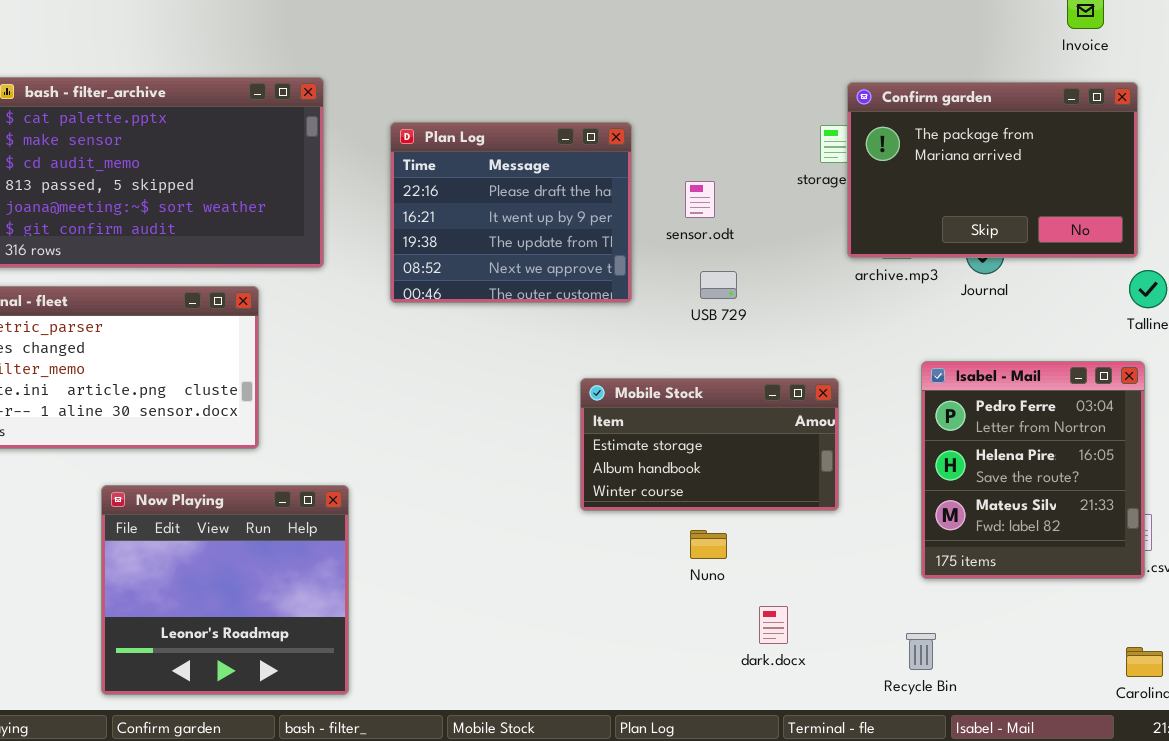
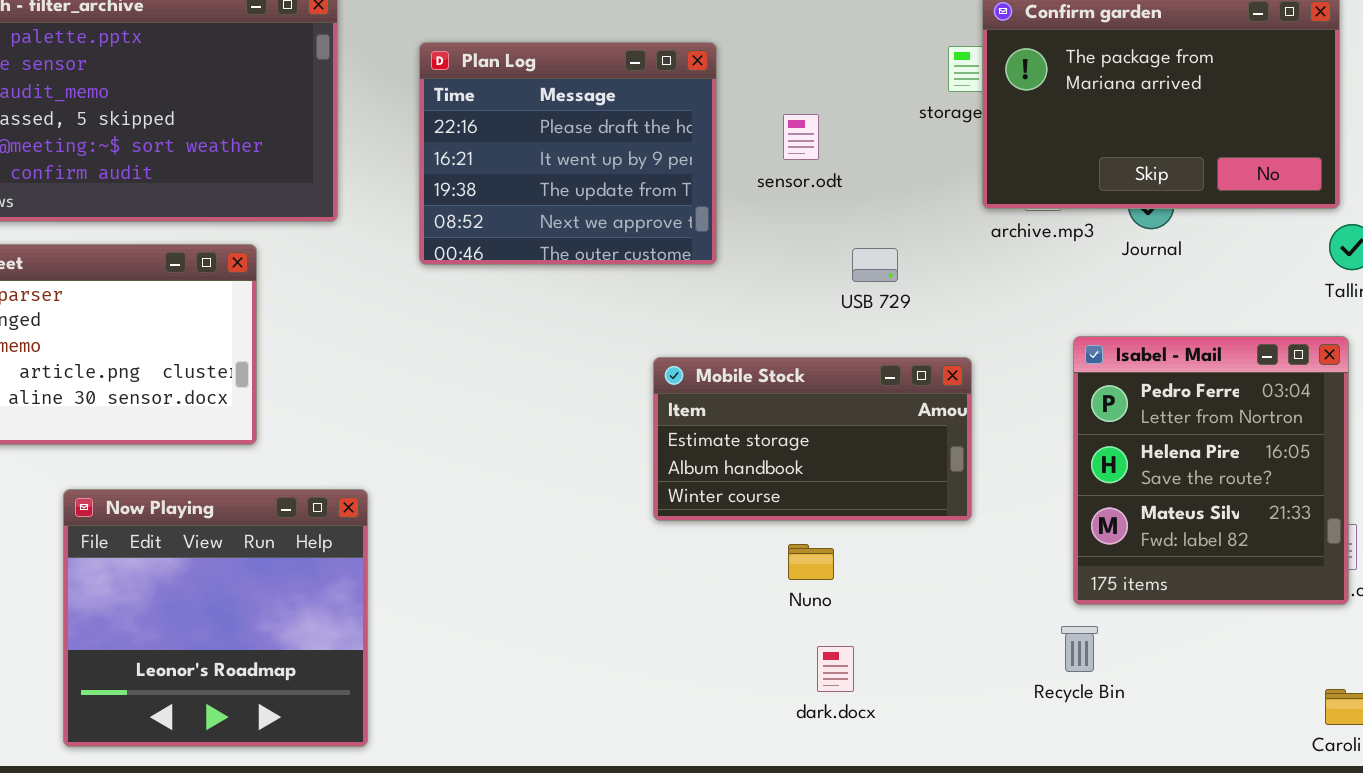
USB 729: [700,271,737,299] -> [852,248,898,282], moved
dark.docx: [759,606,788,644] -> [817,646,854,692], moved
Recycle Bin: [906,633,936,670] -> [1061,626,1098,672], moved

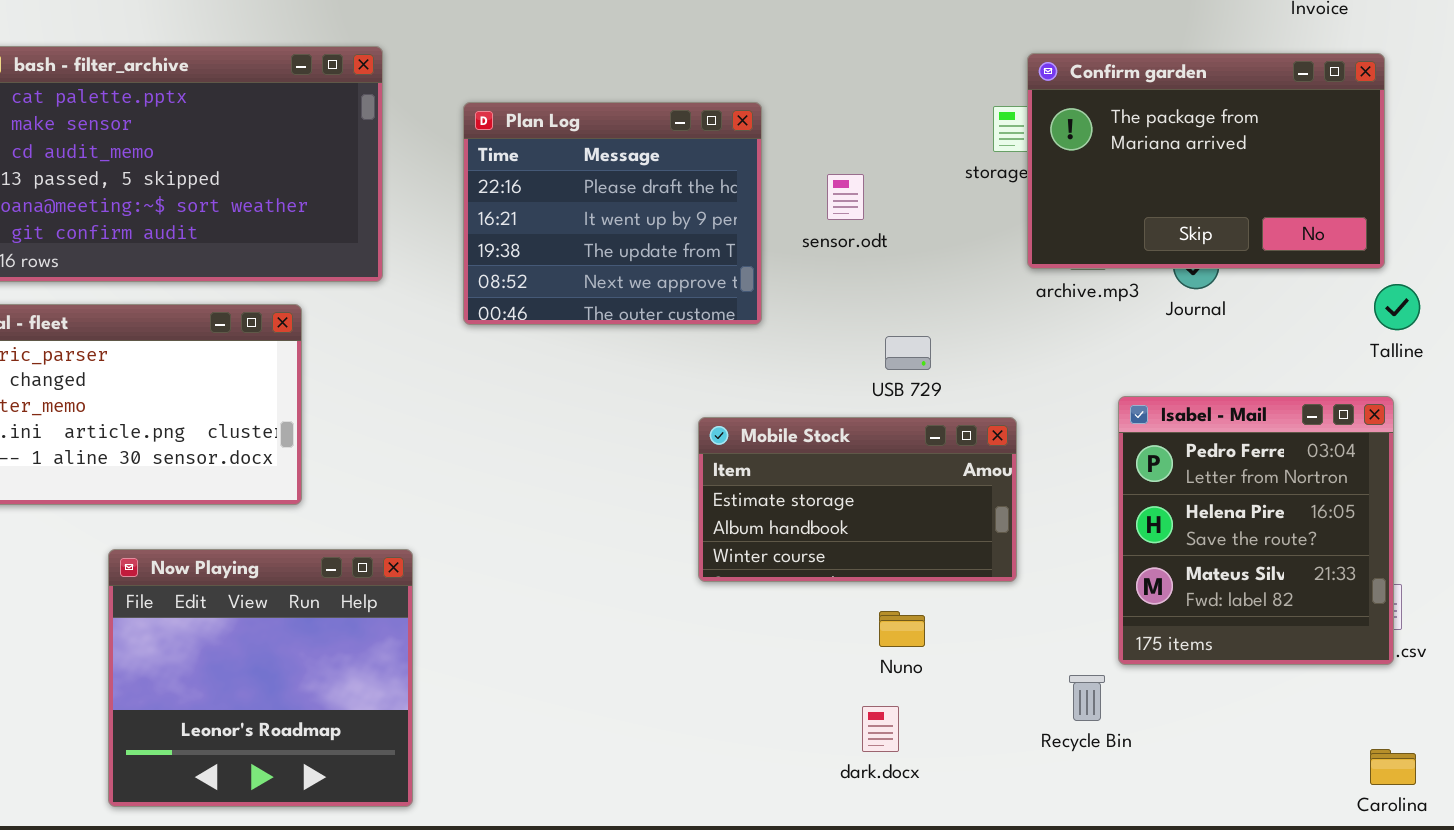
USB 729: [852,248,898,282] -> [885,336,931,370], moved
Nuno: [788,544,834,580] -> [879,611,925,647], moved
Recycle Bin: [1061,626,1098,672] -> [1069,675,1105,721], moved

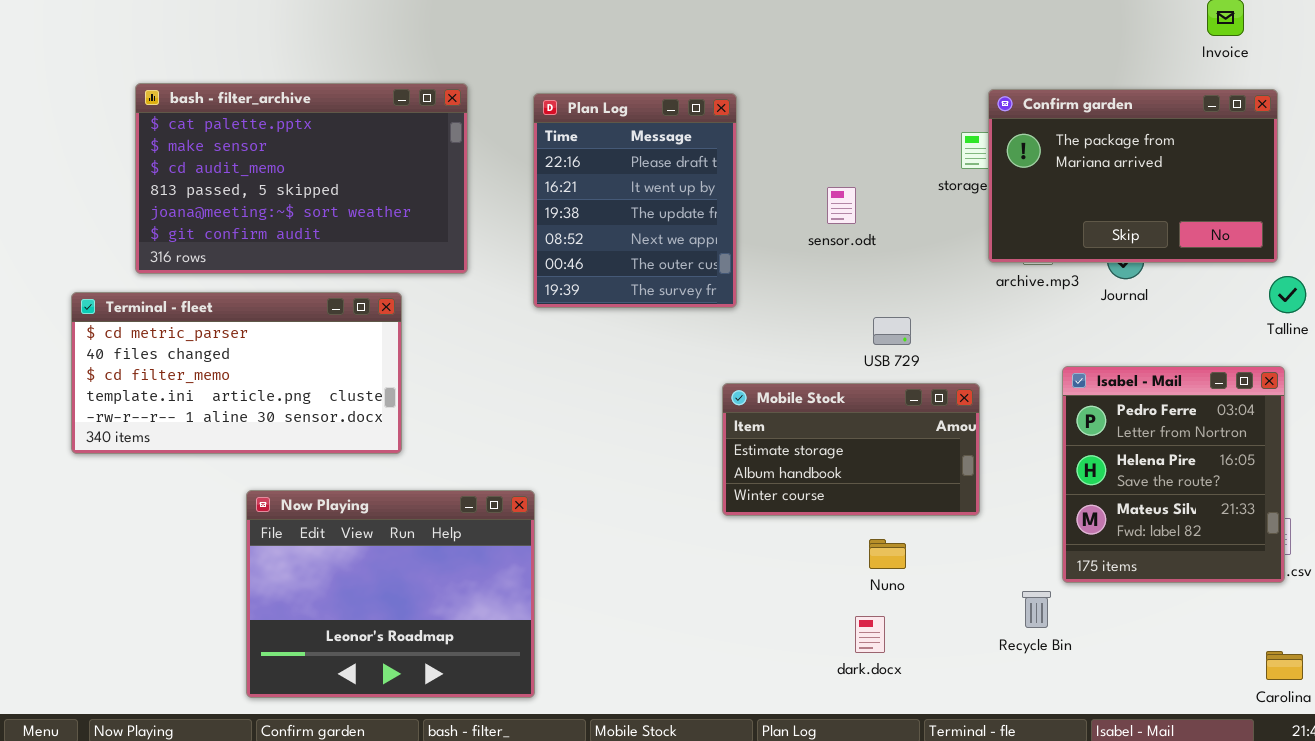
Plan Log: [463,102,762,325] -> [533,93,737,308], resized
Now Playing: [108,549,413,807] -> [246,490,535,698], resized

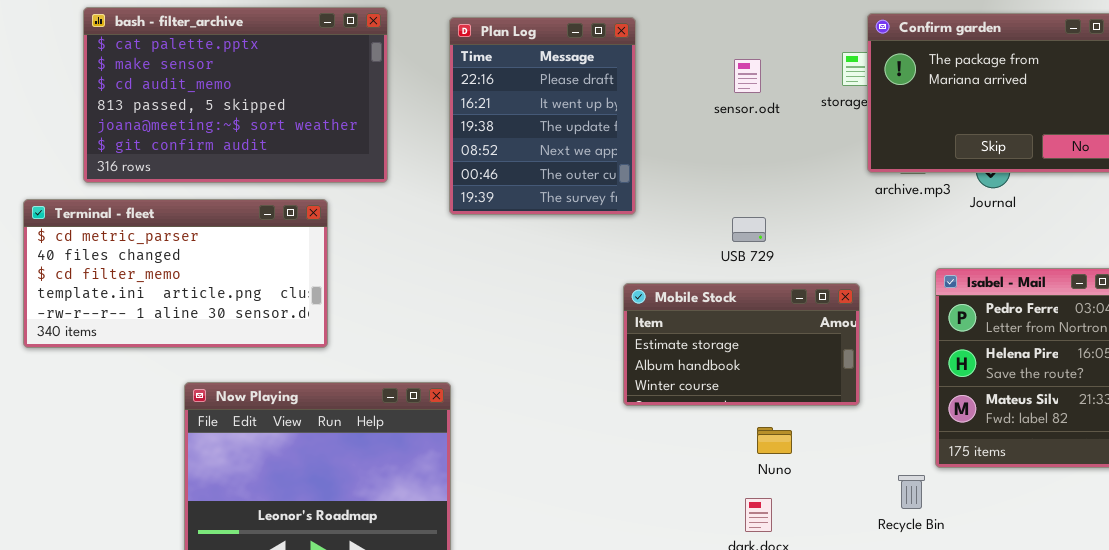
sensor.odt: [827,187,856,224] -> [734,59,761,93], moved
USB 729: [873,317,911,345] -> [732,217,766,242], moved

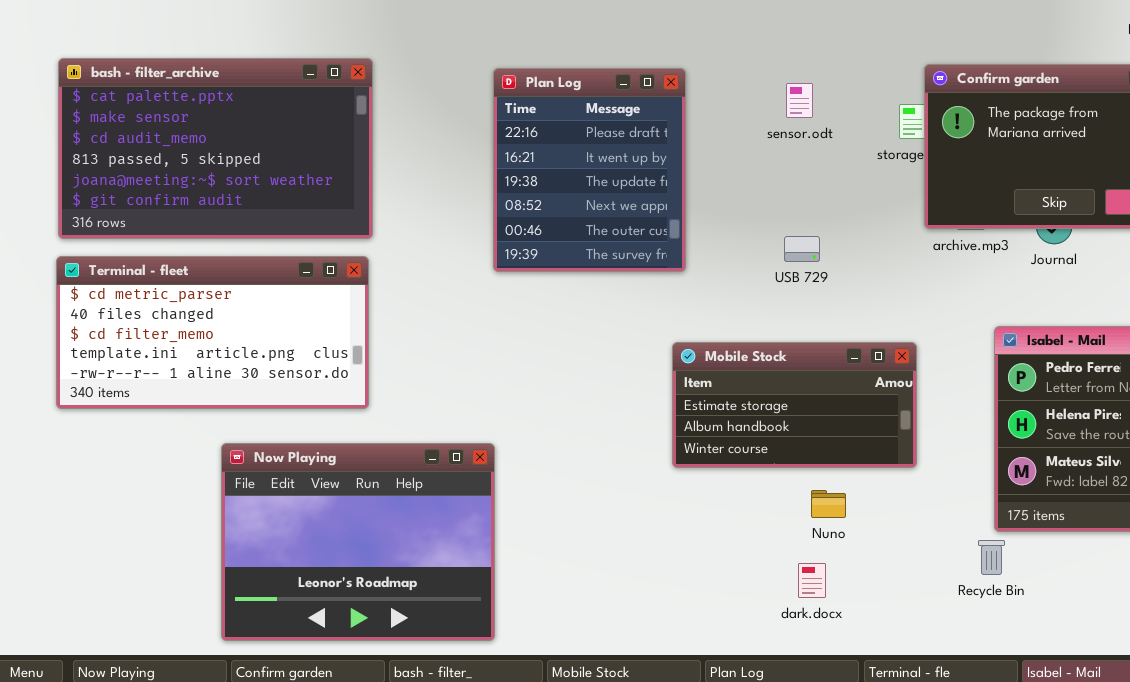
bash - filter_archive: [83,7,388,183] -> [58,58,373,239], moved
sensor.odt: [734,59,761,93] -> [786,83,813,118], moved
USB 729: [732,217,766,242] -> [784,236,820,262], moved
Recycle Bin: [898,475,925,509] -> [978,540,1005,575], moved

